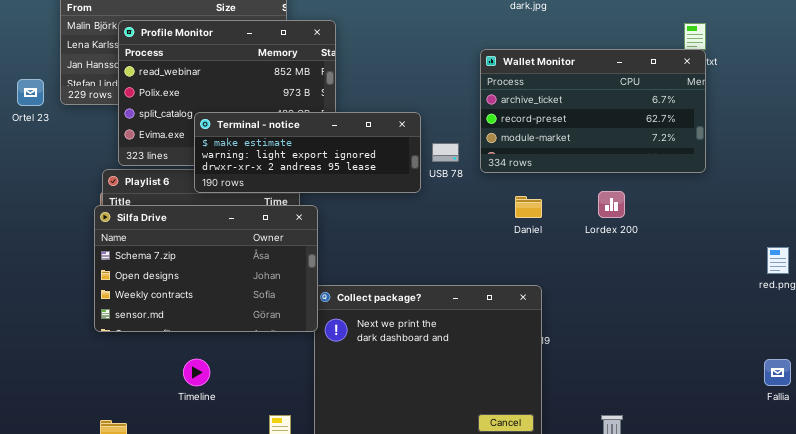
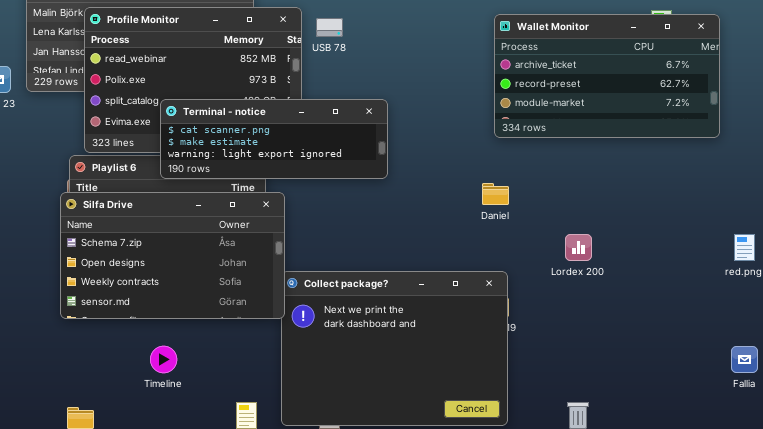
Wallet Monitor: [480,49,706,173] -> [494,14,720,138], moved
Terminal - notice: [194,112,421,193] -> [160,99,388,179], scrolled up 1 row
USB 78: [432,143,459,162] -> [316,18,343,37], moved
Lordex 200: [598,191,625,218] -> [565,234,592,261], moved

